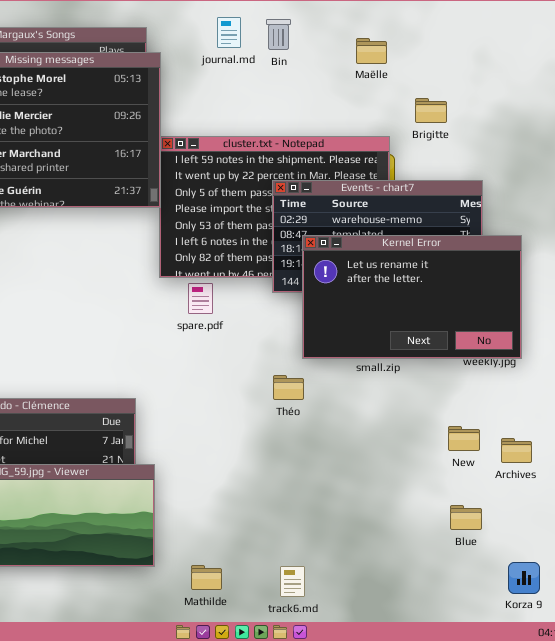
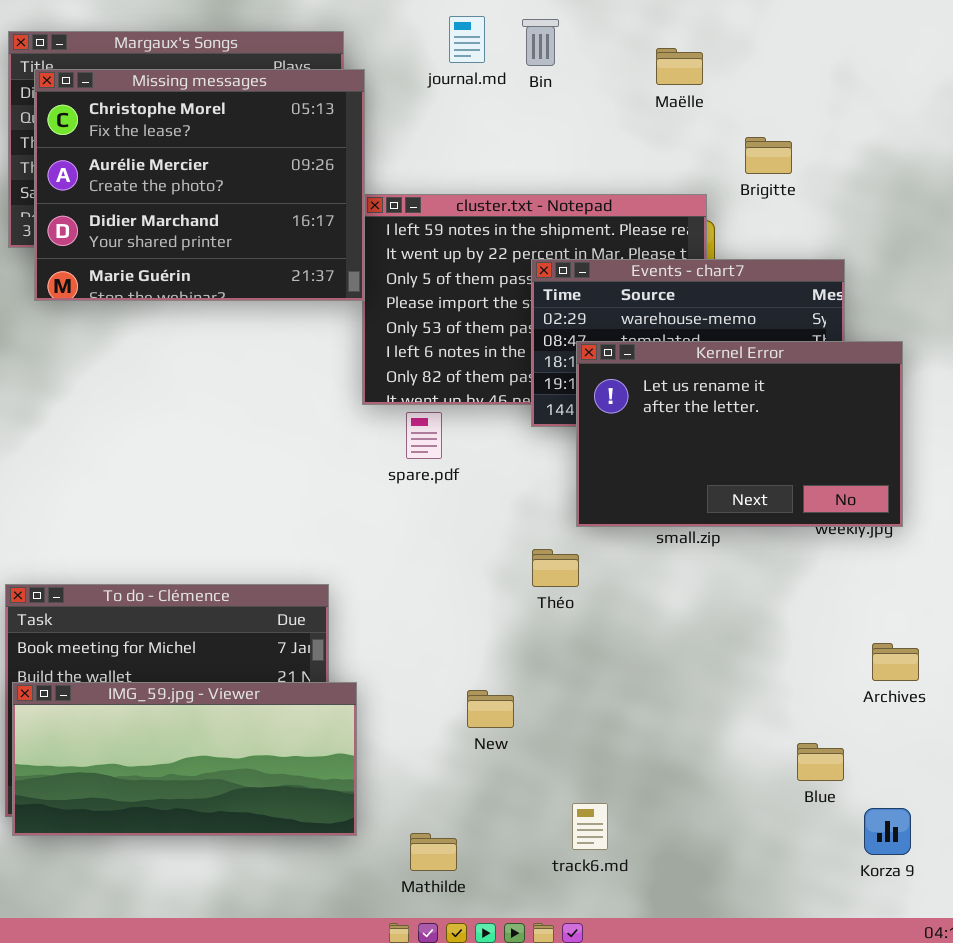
New: [448,426,480,451] -> [467,690,514,728], moved
Korza 9: [508,562,540,594] -> [864,808,911,855], moved
track6.md: [280,566,305,597] -> [572,803,608,850], moved

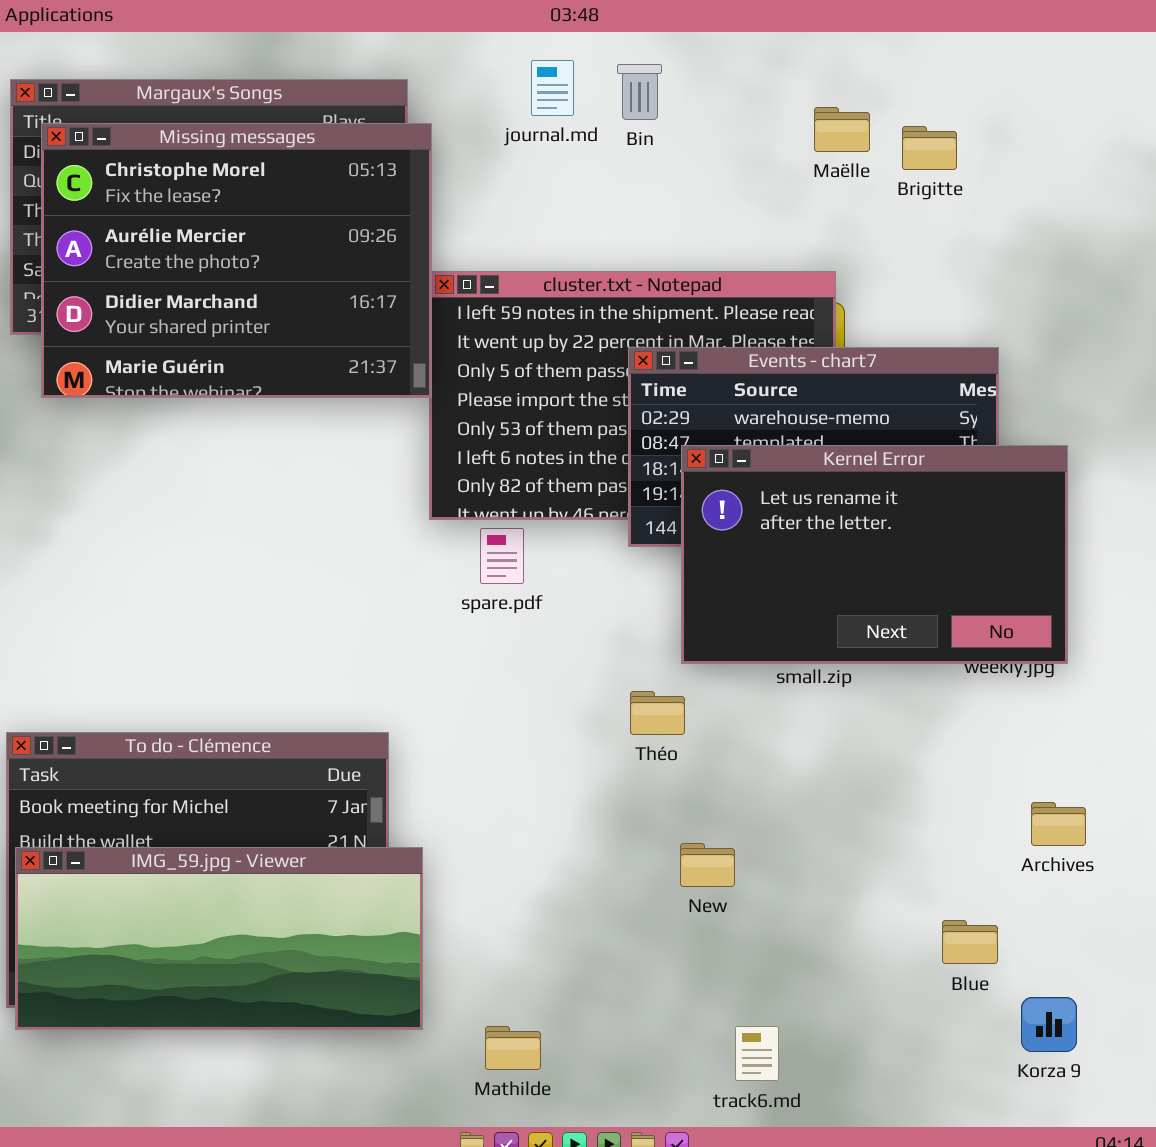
Maëlle: [656,48,703,85] -> [814,107,870,152], moved
Brigitte: [745,137,792,174] -> [902,126,957,170], moved
New: [467,690,514,728] -> [680,843,735,887], moved
track6.md: [572,803,608,850] -> [735,1026,779,1081], moved

